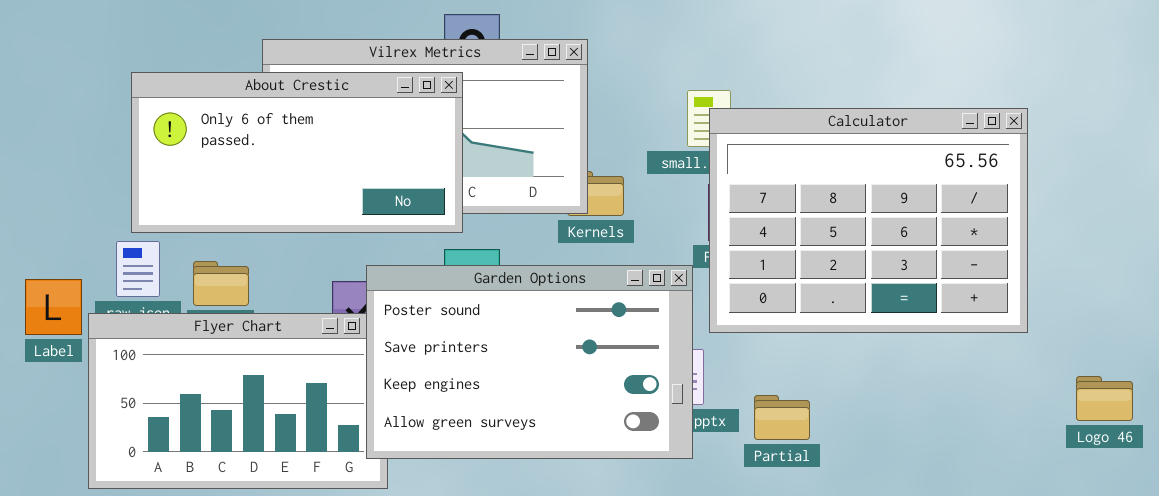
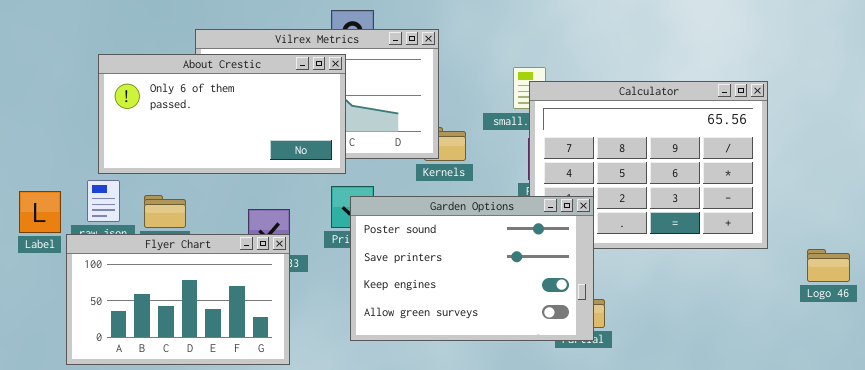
Garden Options: [366,265,693,459] -> [350,196,594,341], moved
Label: [25,279,82,335] -> [19,191,61,233], moved
Logo 46: [1076,376,1133,421] -> [807,249,850,282], moved

